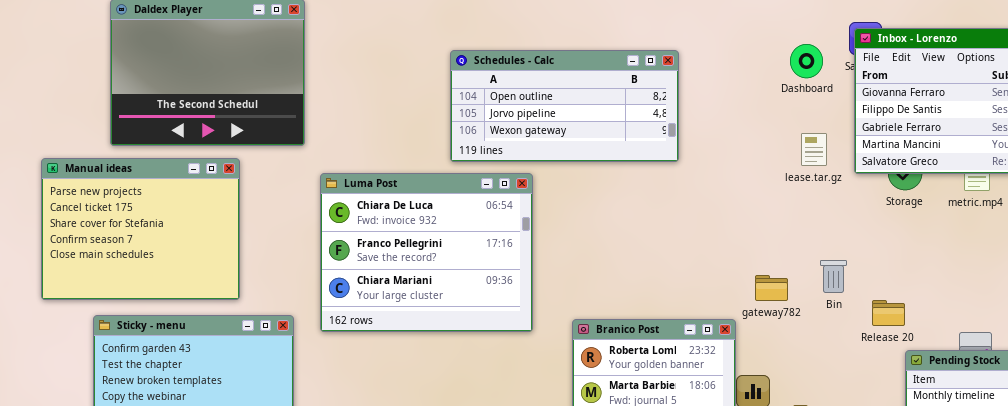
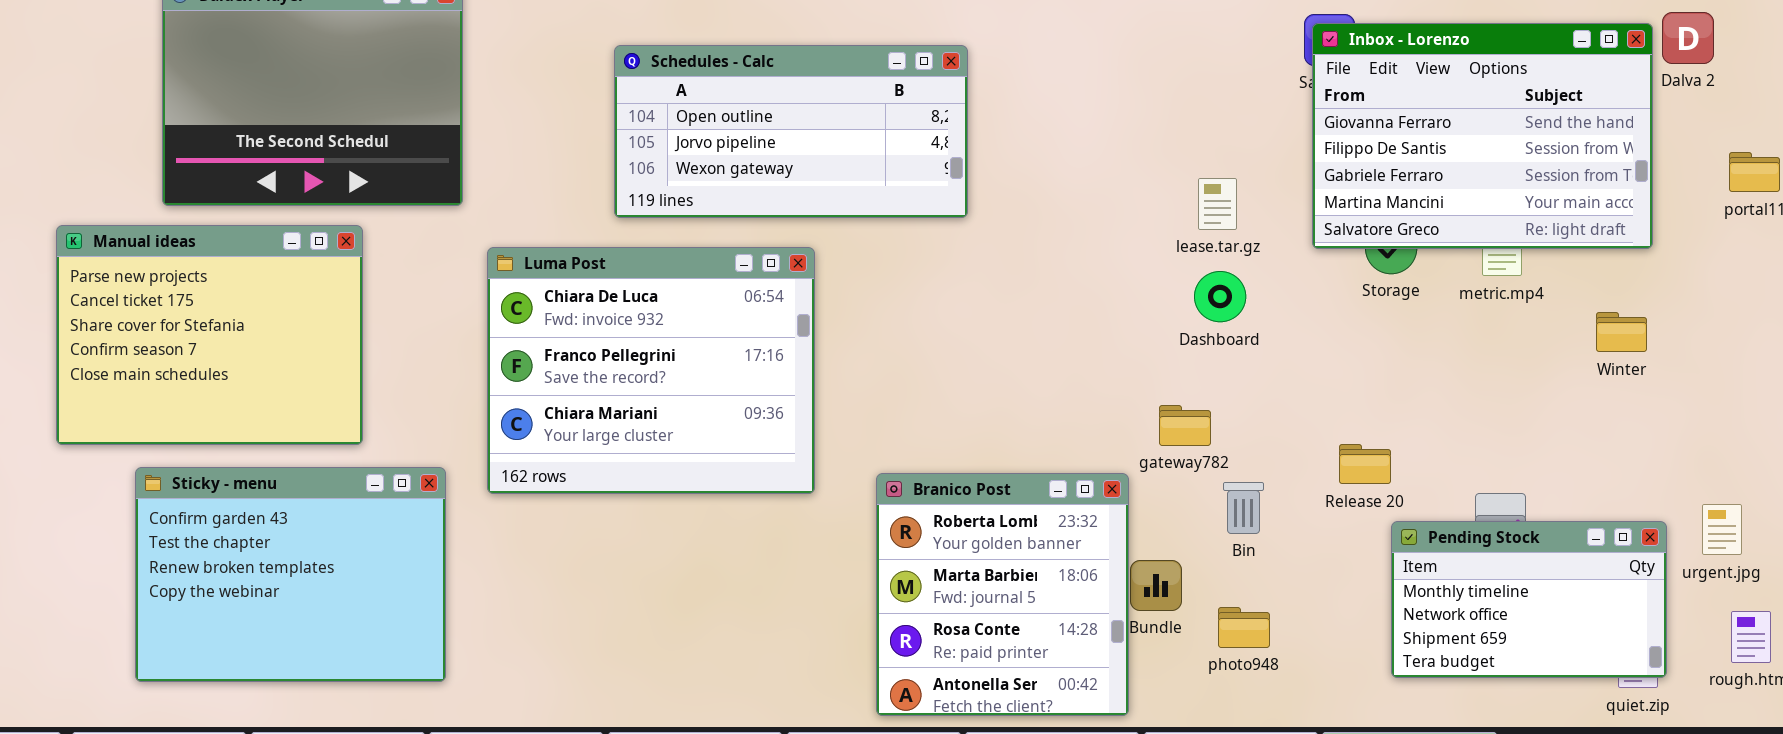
Dashboard: [790,44,823,78] -> [1194,271,1246,322], moved
Schedules - Calc: [450,50,679,162] -> [614,45,968,218], moved
lease.tar.gz: [801,133,827,166] -> [1198,178,1237,230], moved
Bin: [820,260,847,293] -> [1223,482,1264,534], moved

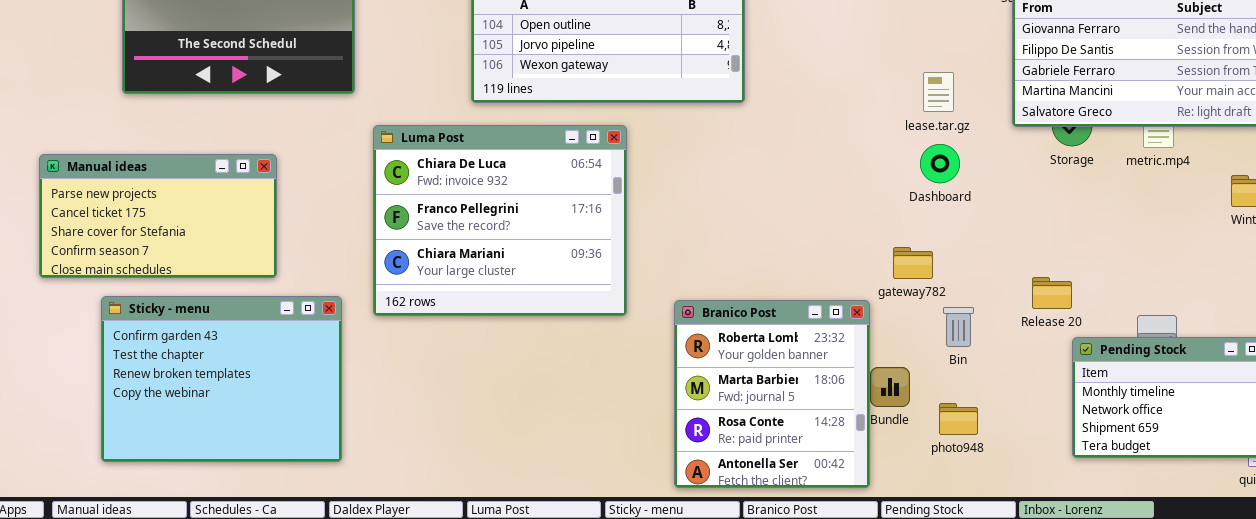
Manual ideas: [56,225,363,445] -> [39,154,277,278], resized

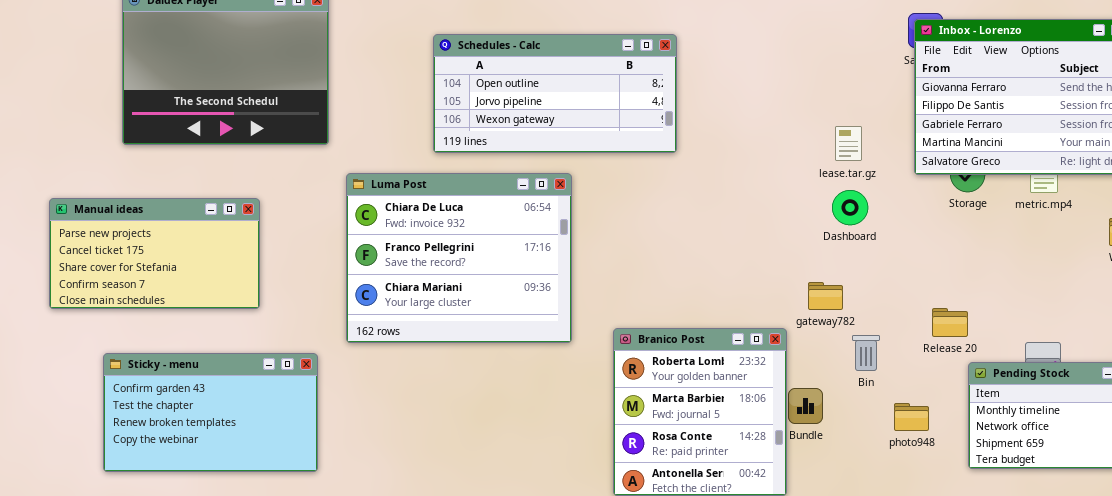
Sticky - menu: [101,296,342,462] -> [103,353,318,472], resized
photo948: [939,403,978,435] -> [894,403,929,431], moved

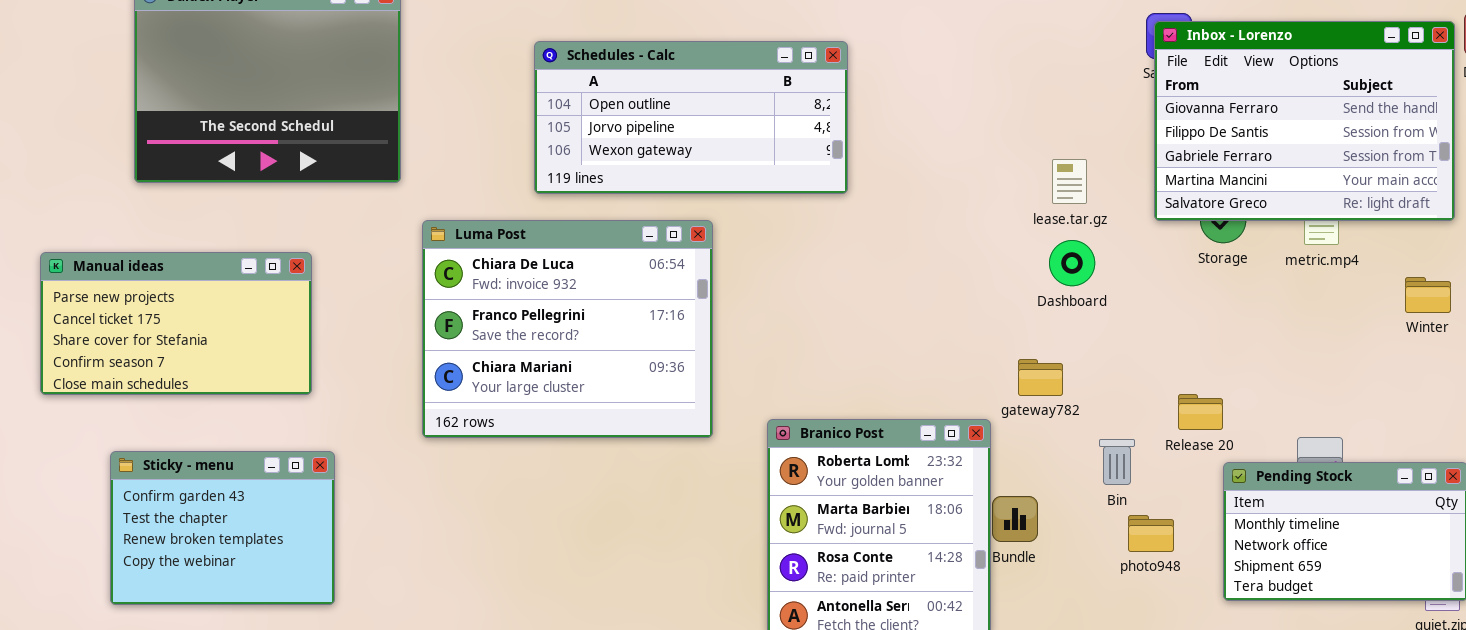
Bin: [852,335,880,371] -> [1099,439,1135,485], moved
Sticky - menu: [103,353,318,472] -> [110,451,335,605], resized

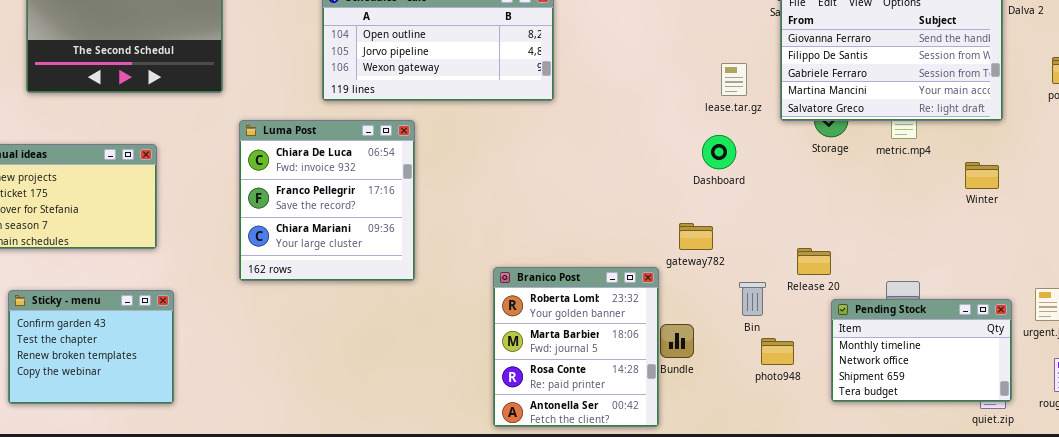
lease.tar.gz: [1052,159,1087,204] -> [721,63,747,96], moved
Luma Post: [422,220,713,438] -> [239,120,415,281], resized

